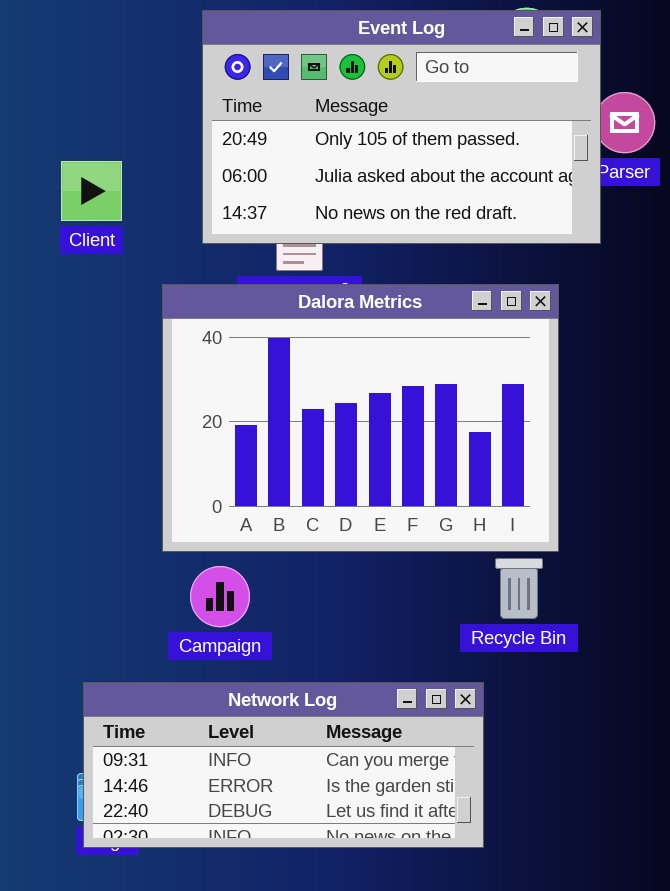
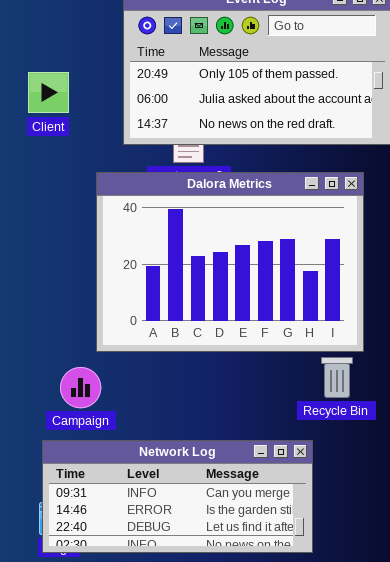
Client: [61,161,122,221] -> [28,72,69,113], moved
Campaign: [190,566,250,627] -> [60,367,101,408], moved

